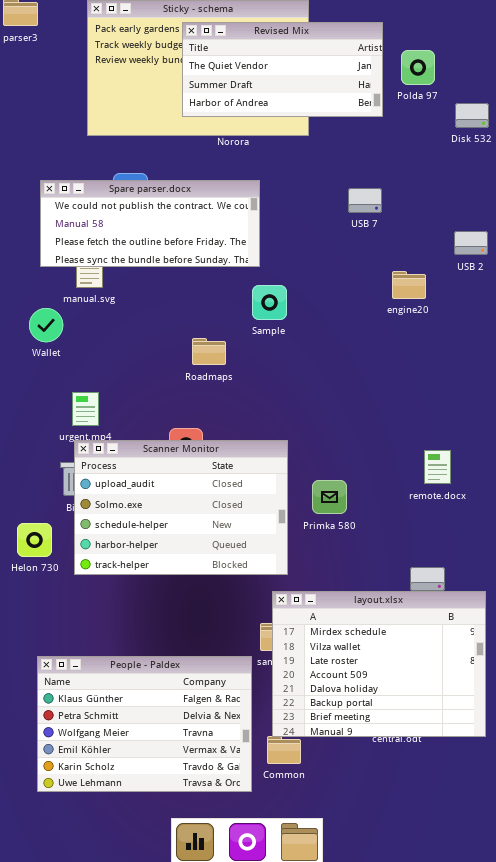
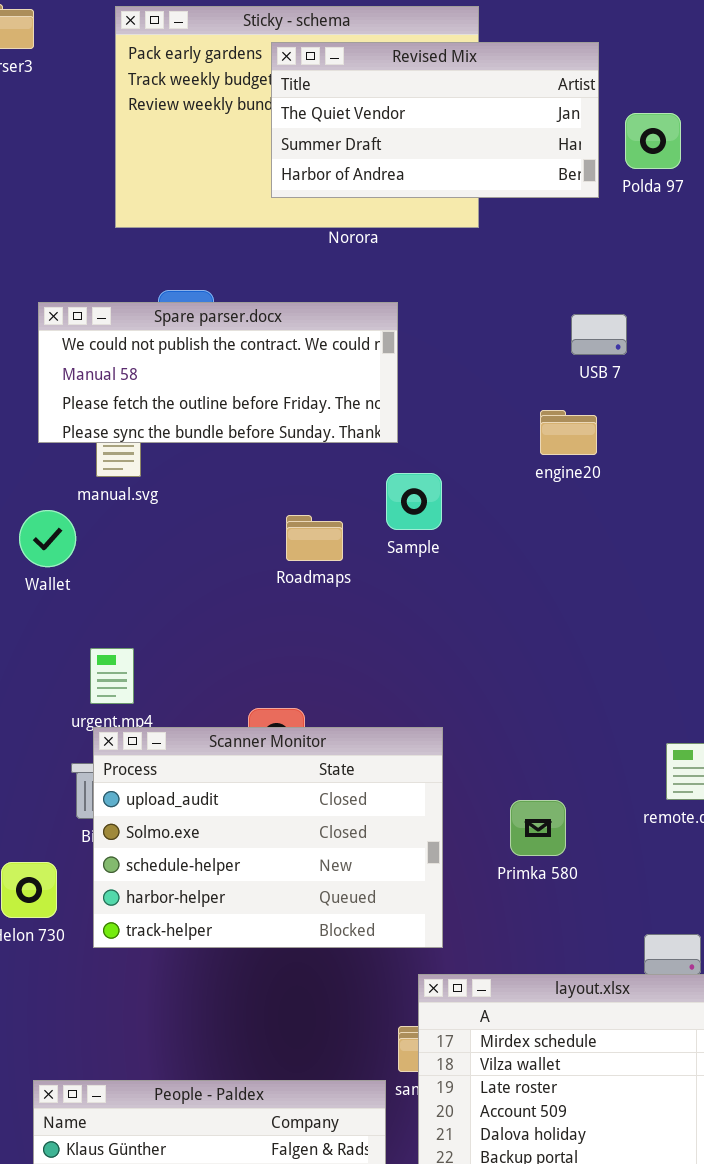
Polda 97: [401,50,435,85] -> [625,113,681,169], moved
USB 7: [348,188,382,213] -> [571,314,627,355], moved
engine20: [392,271,426,299] -> [540,410,597,455], moved
Roadmaps: [192,338,226,365] -> [286,515,343,561], moved
Primka 580: [312,480,347,514] -> [510,800,566,856], moved

